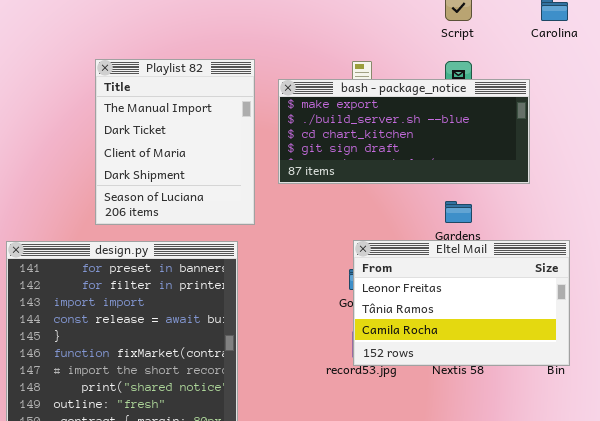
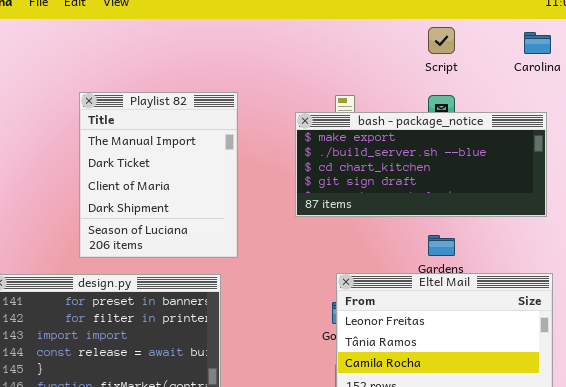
bash - package_notice: [278,79,530,184] -> [295,112,547,217], moved

